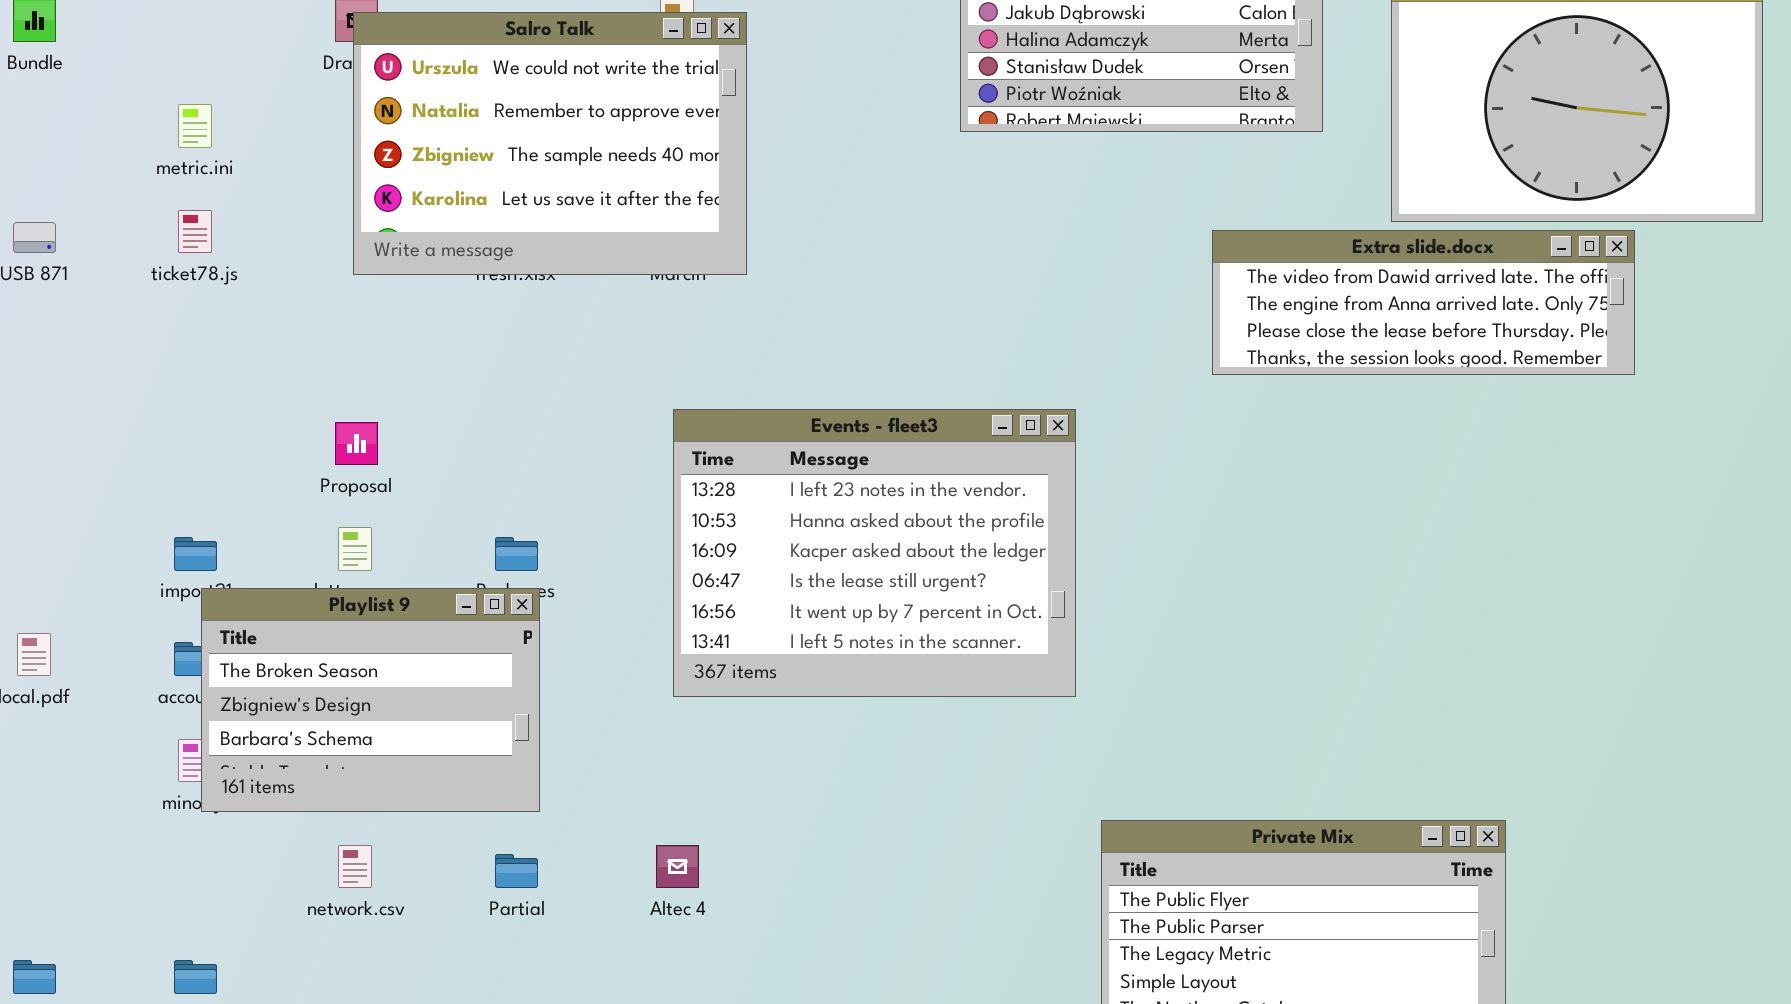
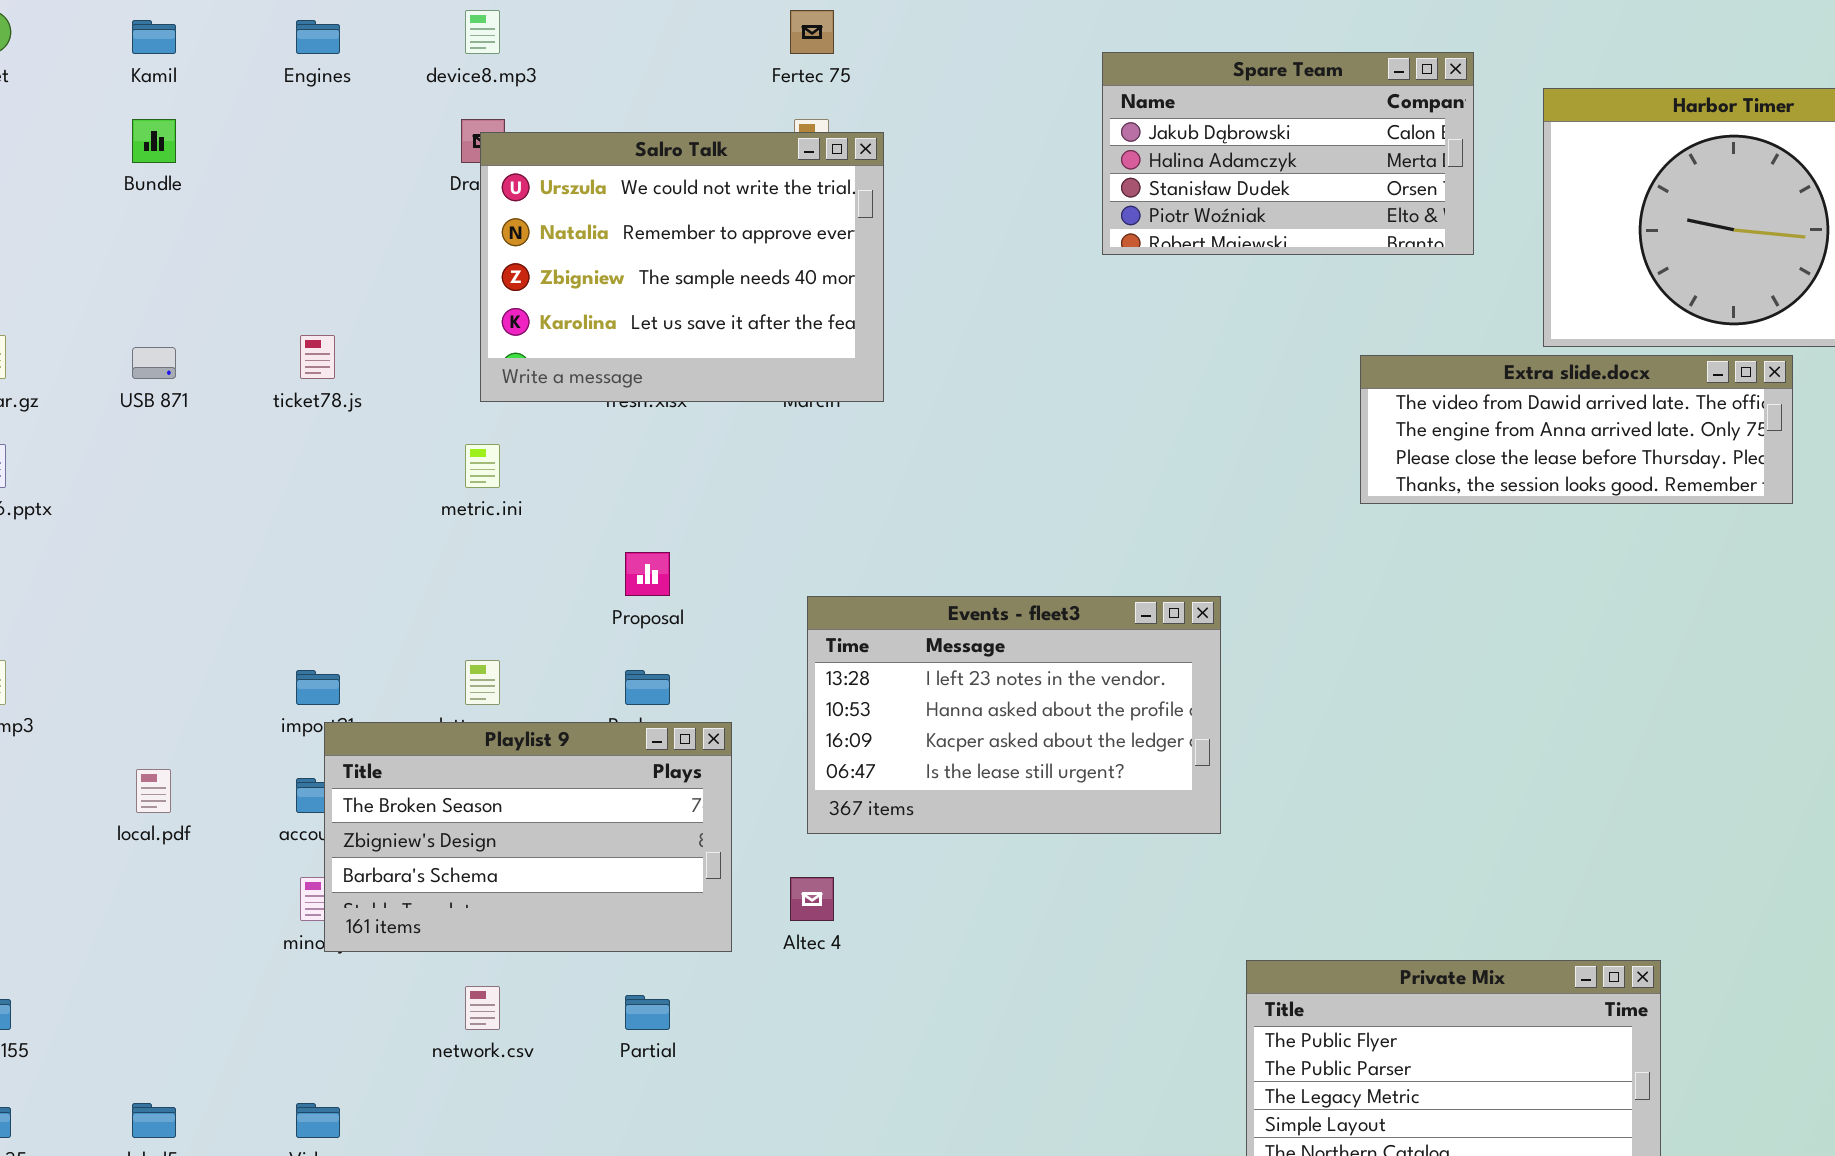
metric.ini: [178,104,212,148] -> [465,444,500,488], moved
Events - fleet3: [673,409,1076,697] -> [807,596,1221,834], resized
Proposal: [335,422,378,465] -> [625,552,670,596], moved
Playlist 9: [201,588,540,812] -> [324,722,732,952], resized
Altec 4: [656,845,699,888] -> [790,877,834,921], moved

